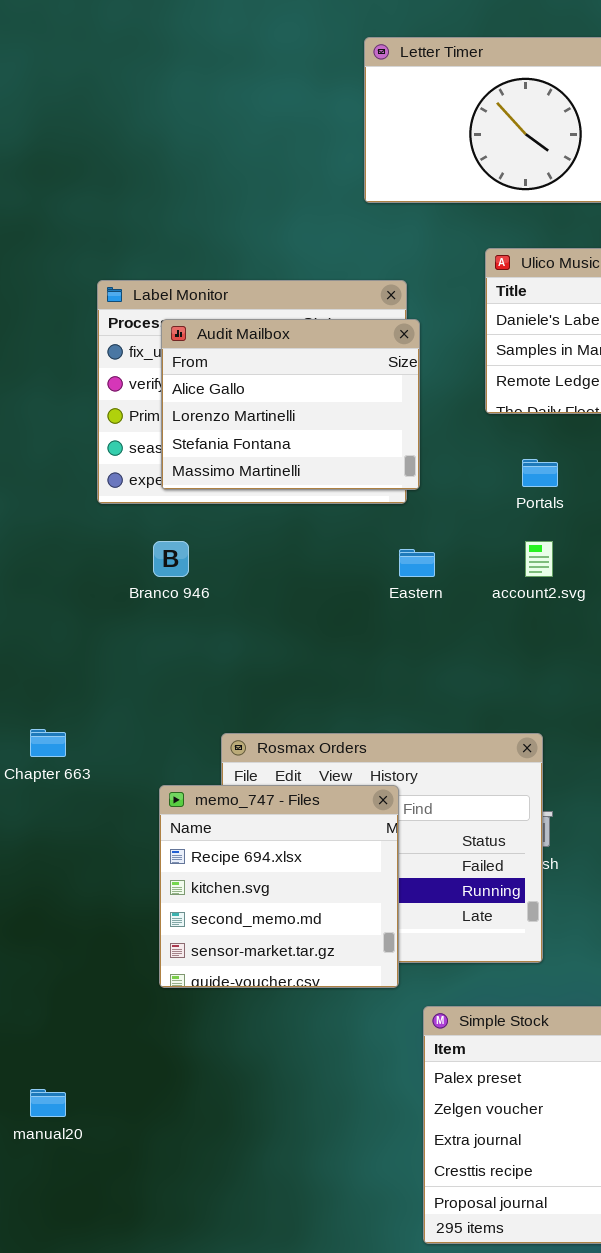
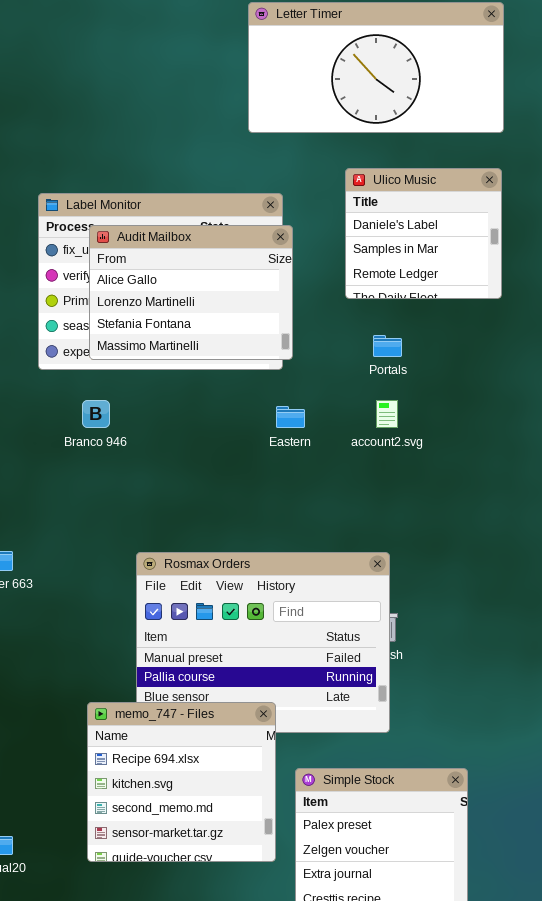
memo_747 - Files: [159,785,399,988] -> [87,702,276,862], moved

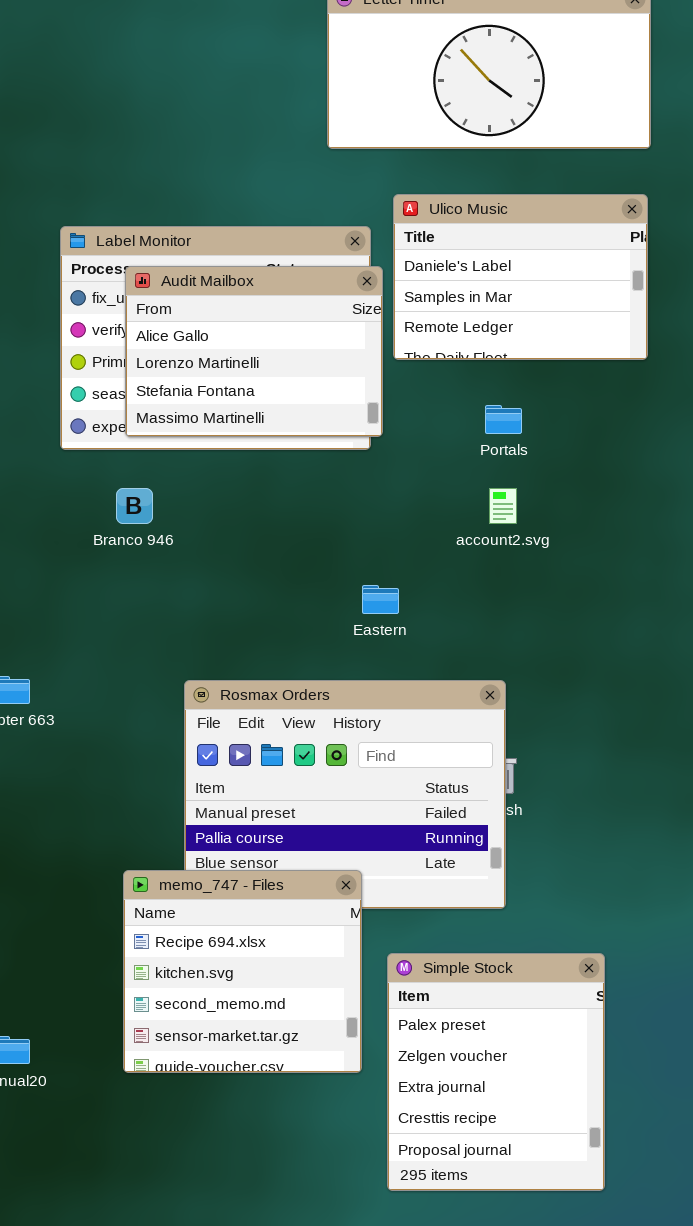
Ulico Music: [345,168,502,299] -> [393,194,648,360], resized
Eastern: [276,406,305,428] -> [362,585,399,614], moved

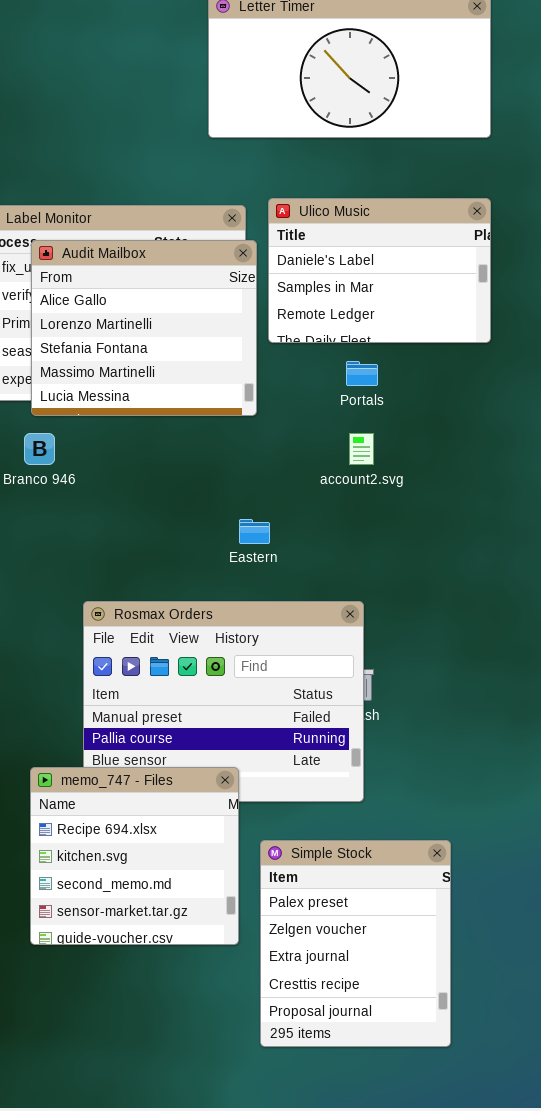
Ulico Music: [393,194,648,360] -> [268,198,491,343], moved
Audit Mailbox: [125,266,383,437] -> [31,240,257,416], resized

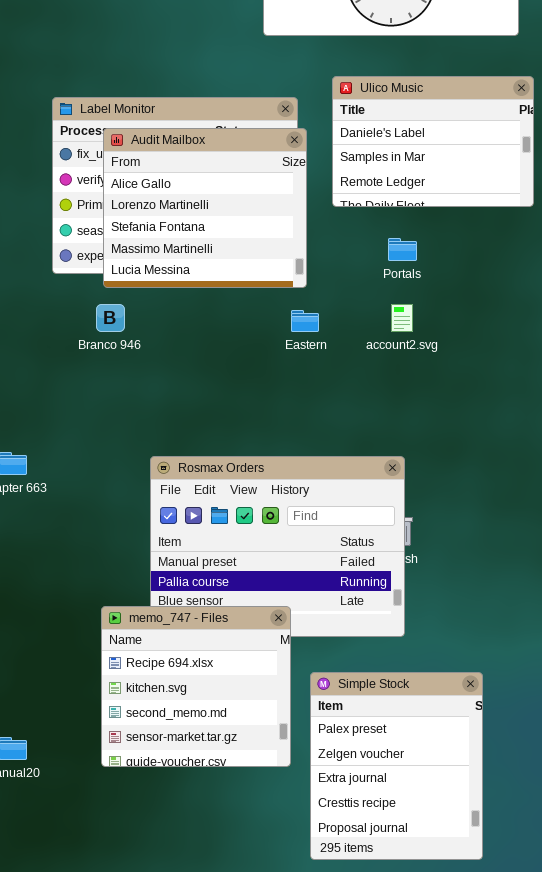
Ulico Music: [268,198,491,343] -> [332,76,534,207], moved
Eastern: [239,519,270,544] -> [291,310,319,332], moved

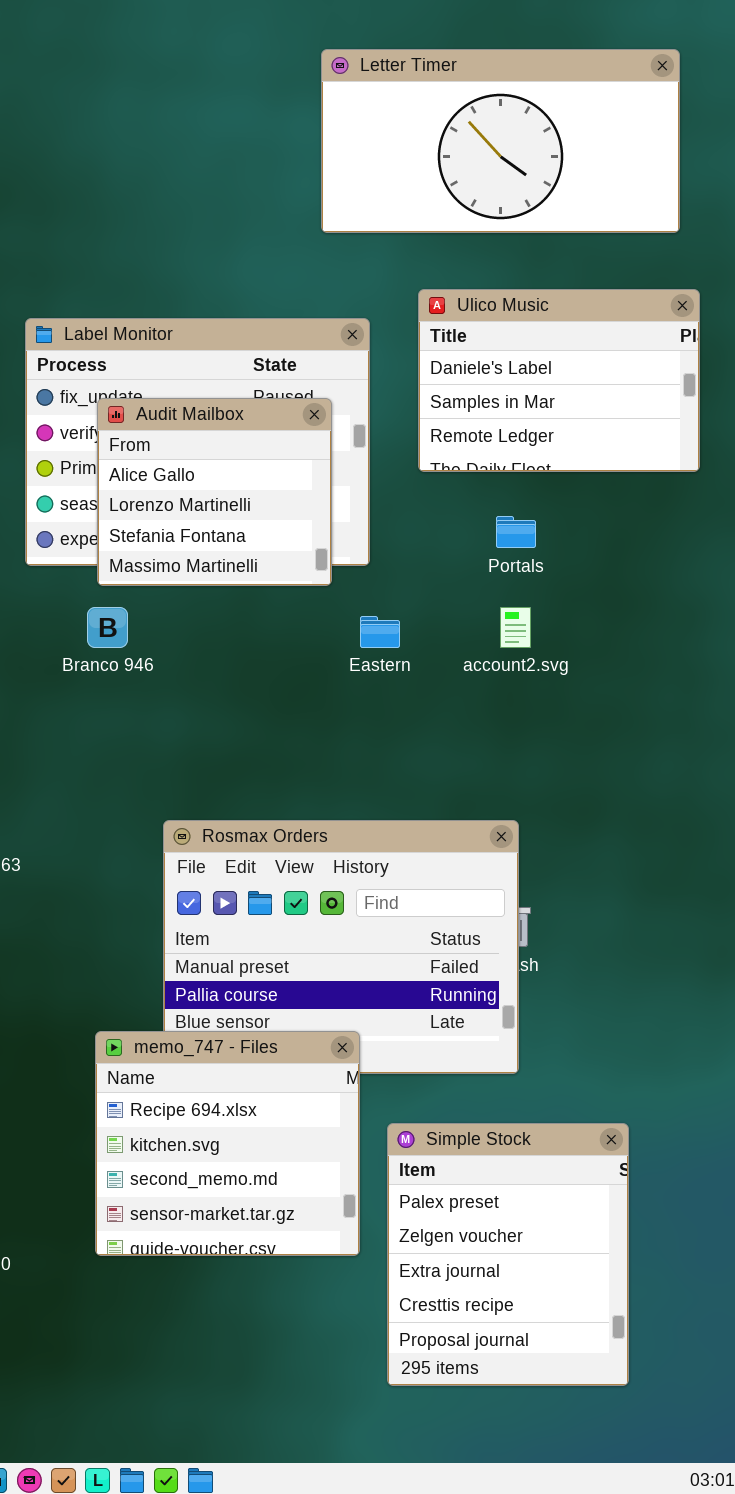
Audit Mailbox: [103,128,307,288] -> [97,398,332,586], resized

